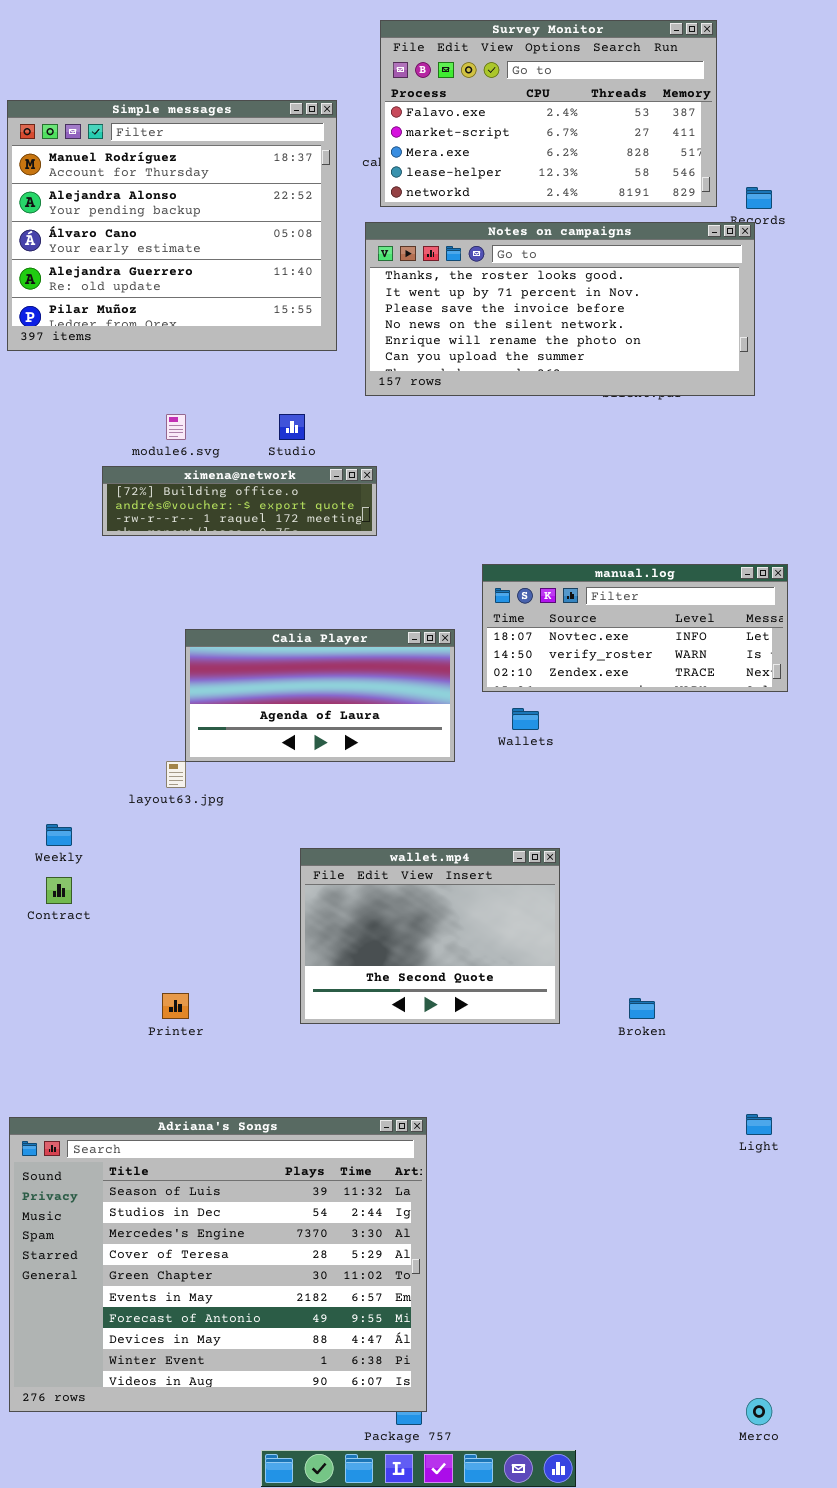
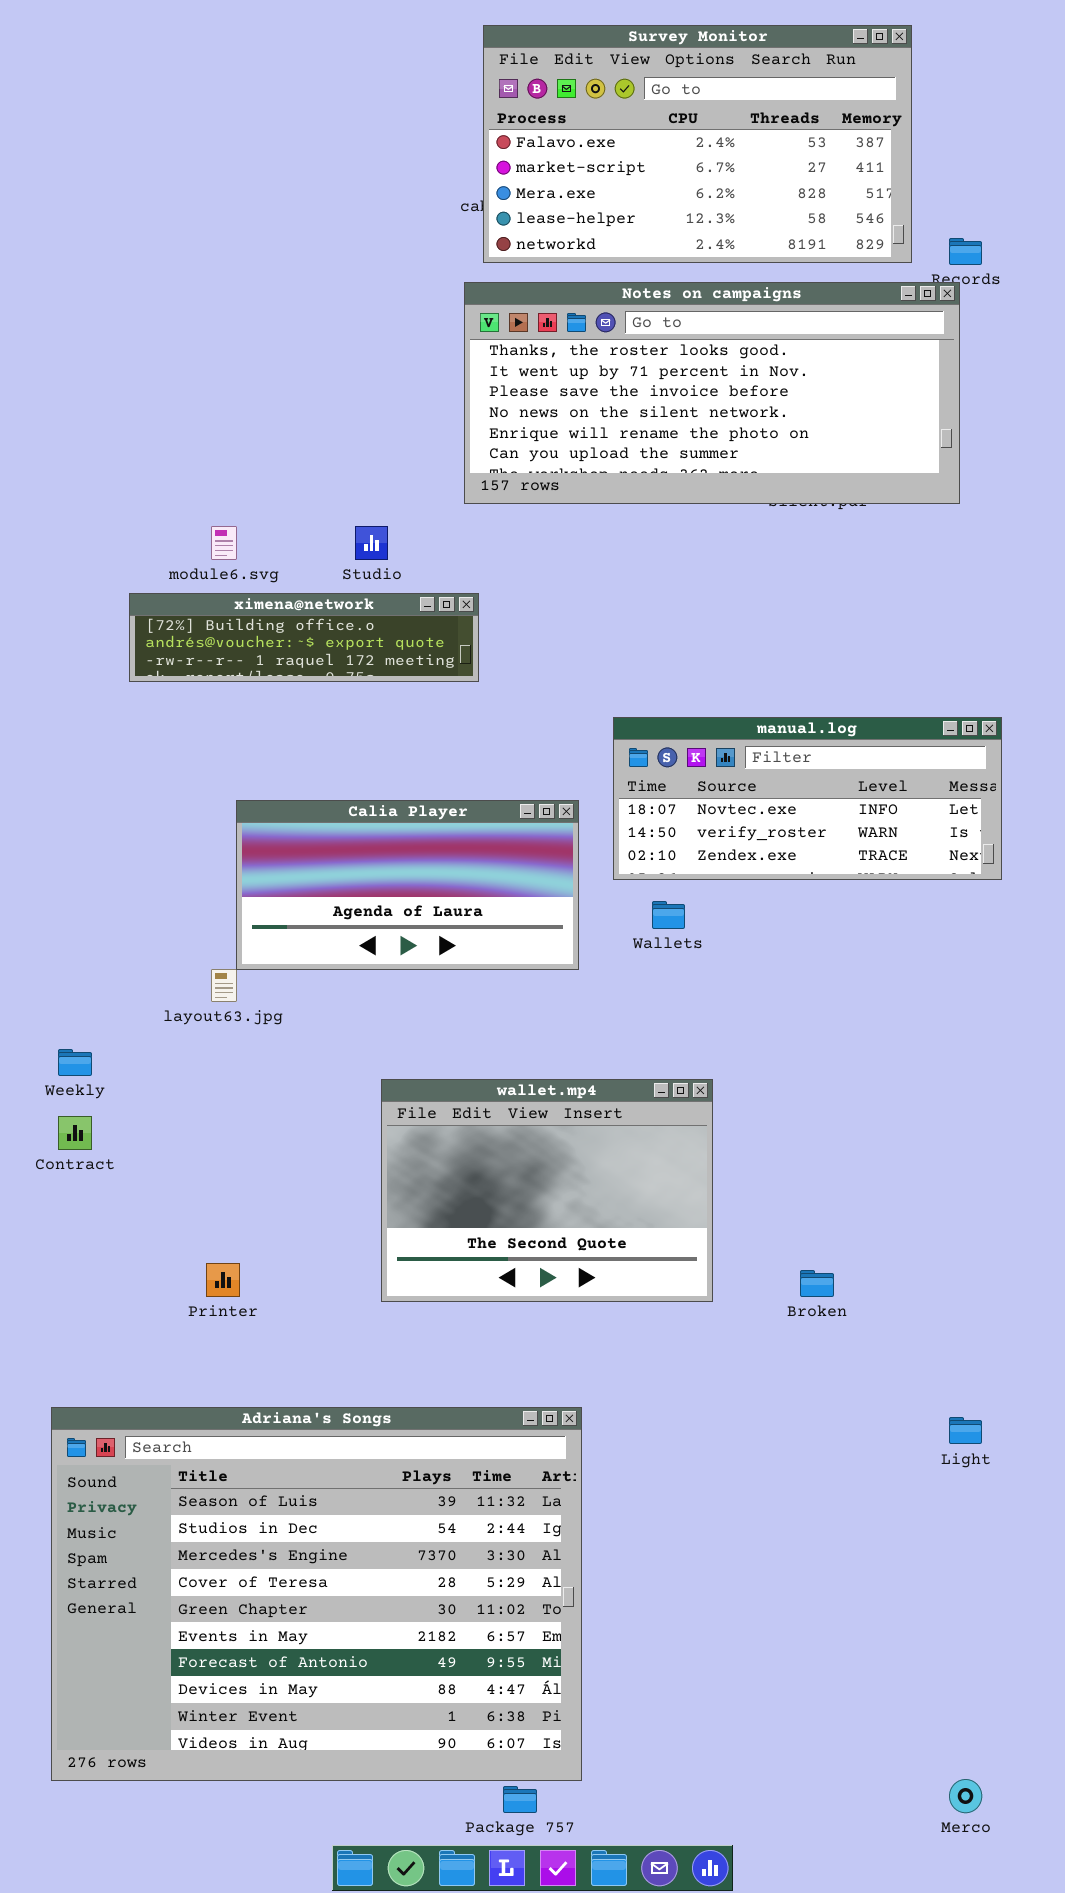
Simple messages: [7,100,337,351] -> none, closed
Adriana's Songs: [9,1117,427,1412] -> [51,1407,582,1781], moved

